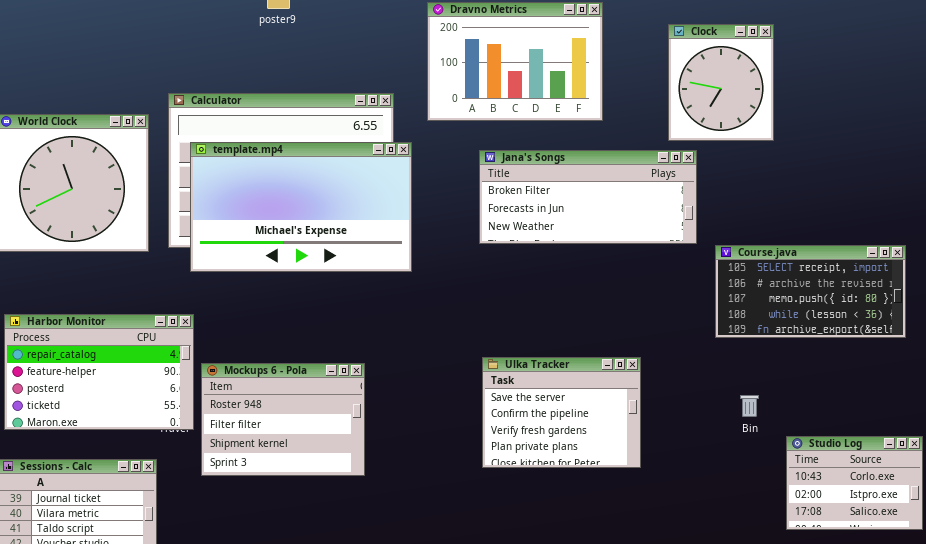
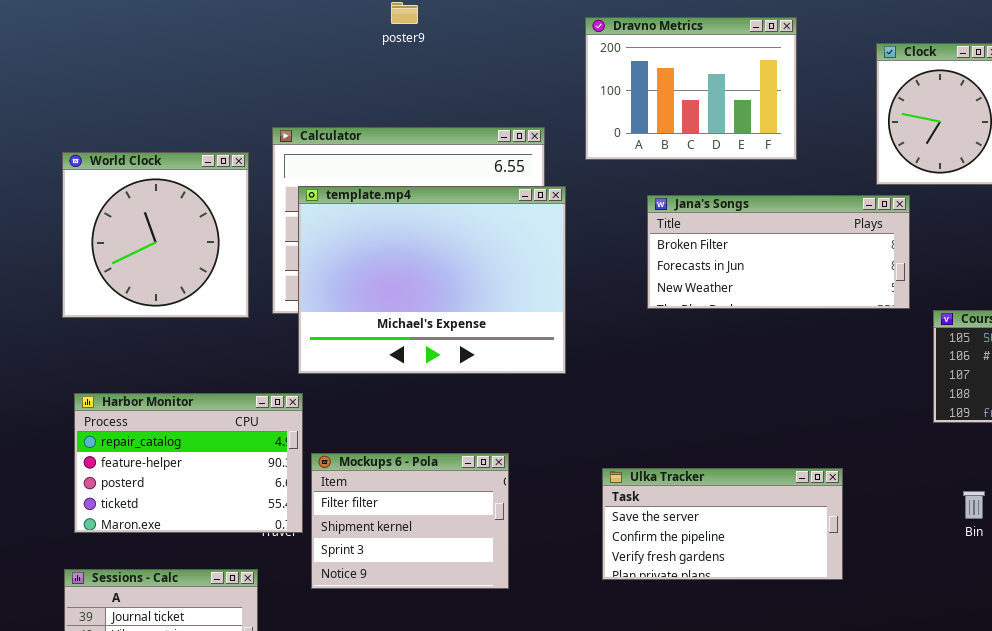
template.mp4: [190,142,412,272] -> [298,186,566,374], resized
Ulka Tracker: [482,357,641,468] -> [602,468,843,580], resized
Mockups 6 - Pola: [201,363,365,476] -> [311,453,509,589], scrolled down 1 row

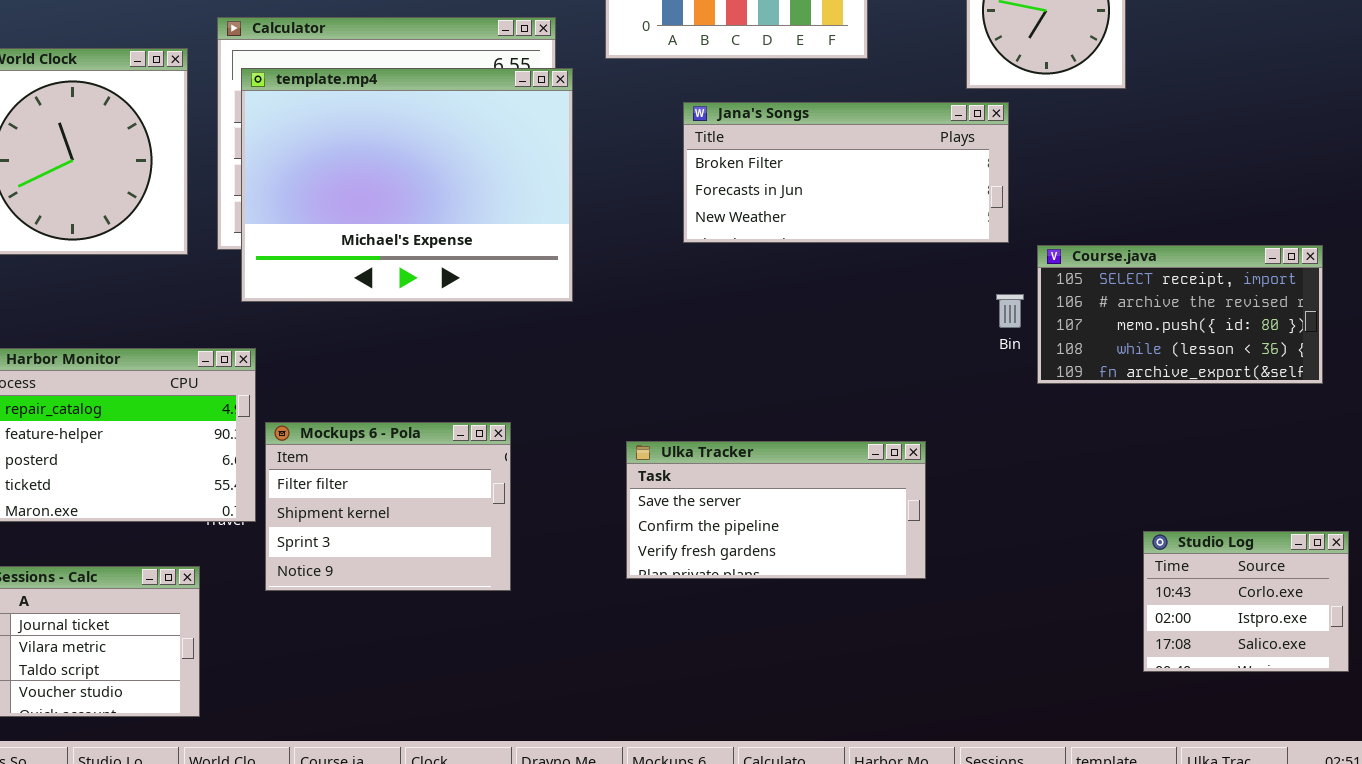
template.mp4: [298,186,566,374] -> [241,68,573,302], moved
Bin: [963,491,985,519] -> [996,294,1024,328], moved

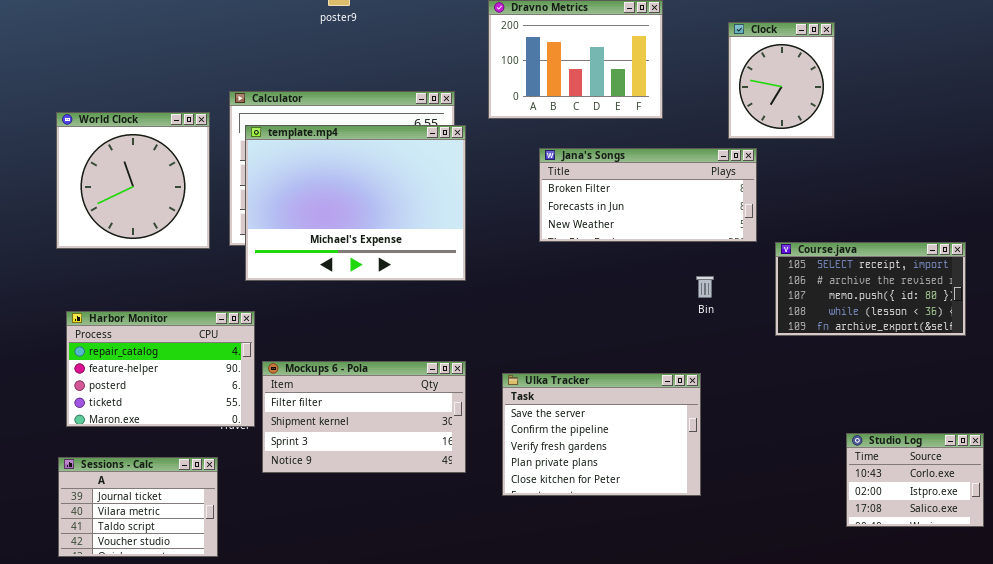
Bin: [996,294,1024,328] -> [696,276,714,298], moved
Mockups 6 - Pola: [265,422,511,591] -> [262,361,466,473], resized
Ulka Tracker: [626,441,926,579] -> [502,373,701,496], resized

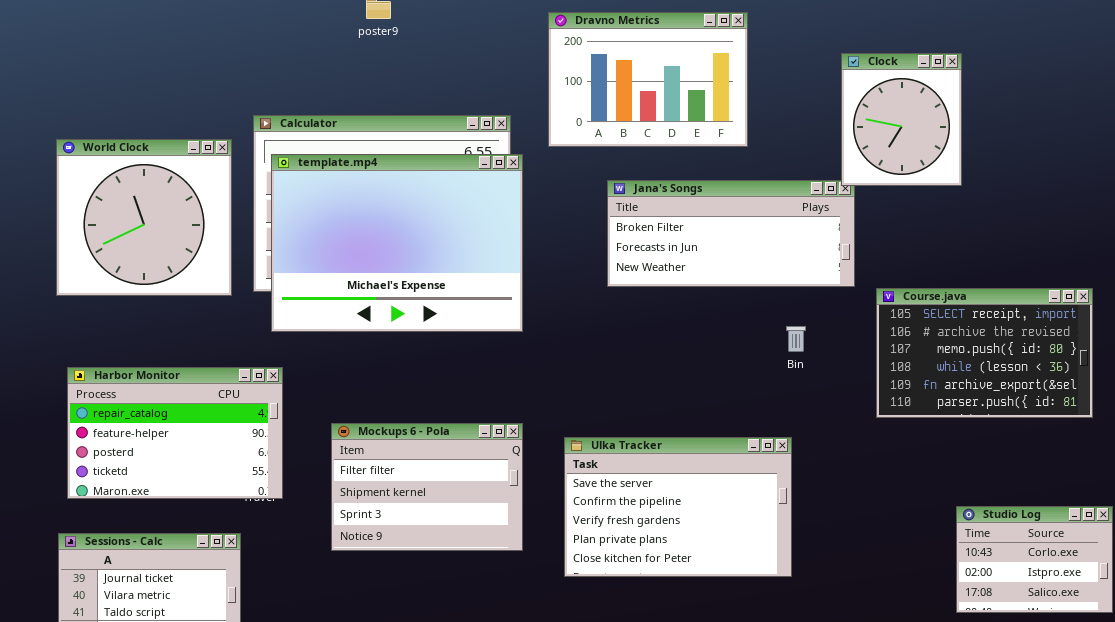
Clock: [728,22,835,139] -> [841,53,962,186], moved
Course.java: [775,242,966,336] -> [876,288,1093,418], resized
Mockups 6 - Pola: [262,361,466,473] -> [331,423,523,551], resized

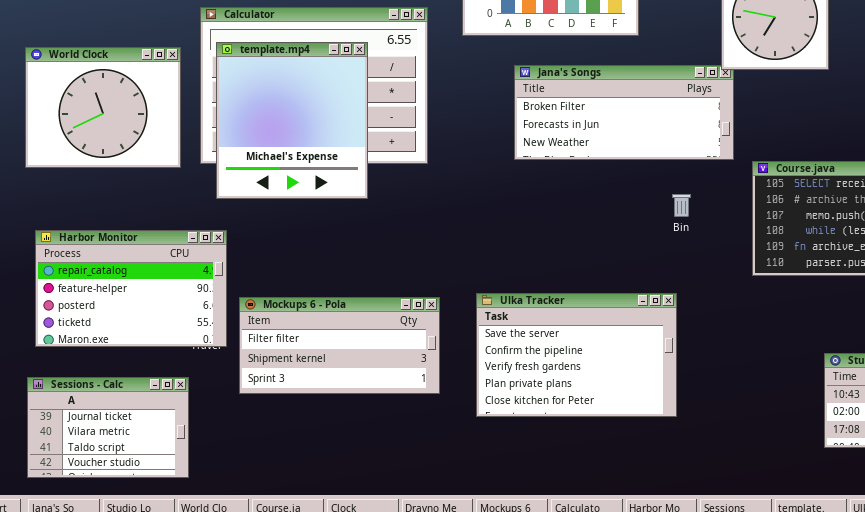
World Clock: [56,139,232,296] -> [25,47,181,168], resized
template.mp4: [271,154,523,332] -> [216,42,368,199], resized
Mockups 6 - Pola: [331,423,523,551] -> [239,297,440,394], resized

